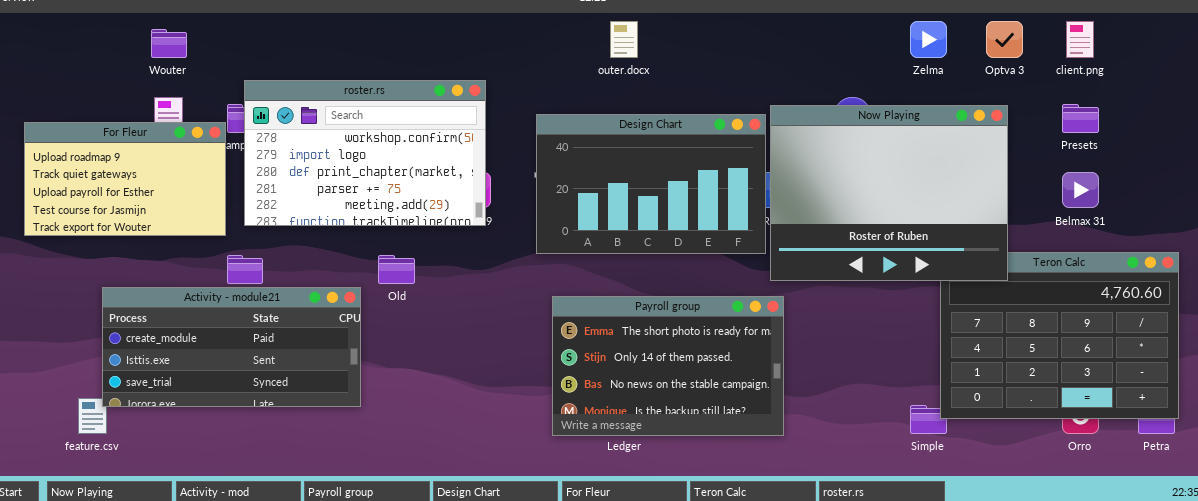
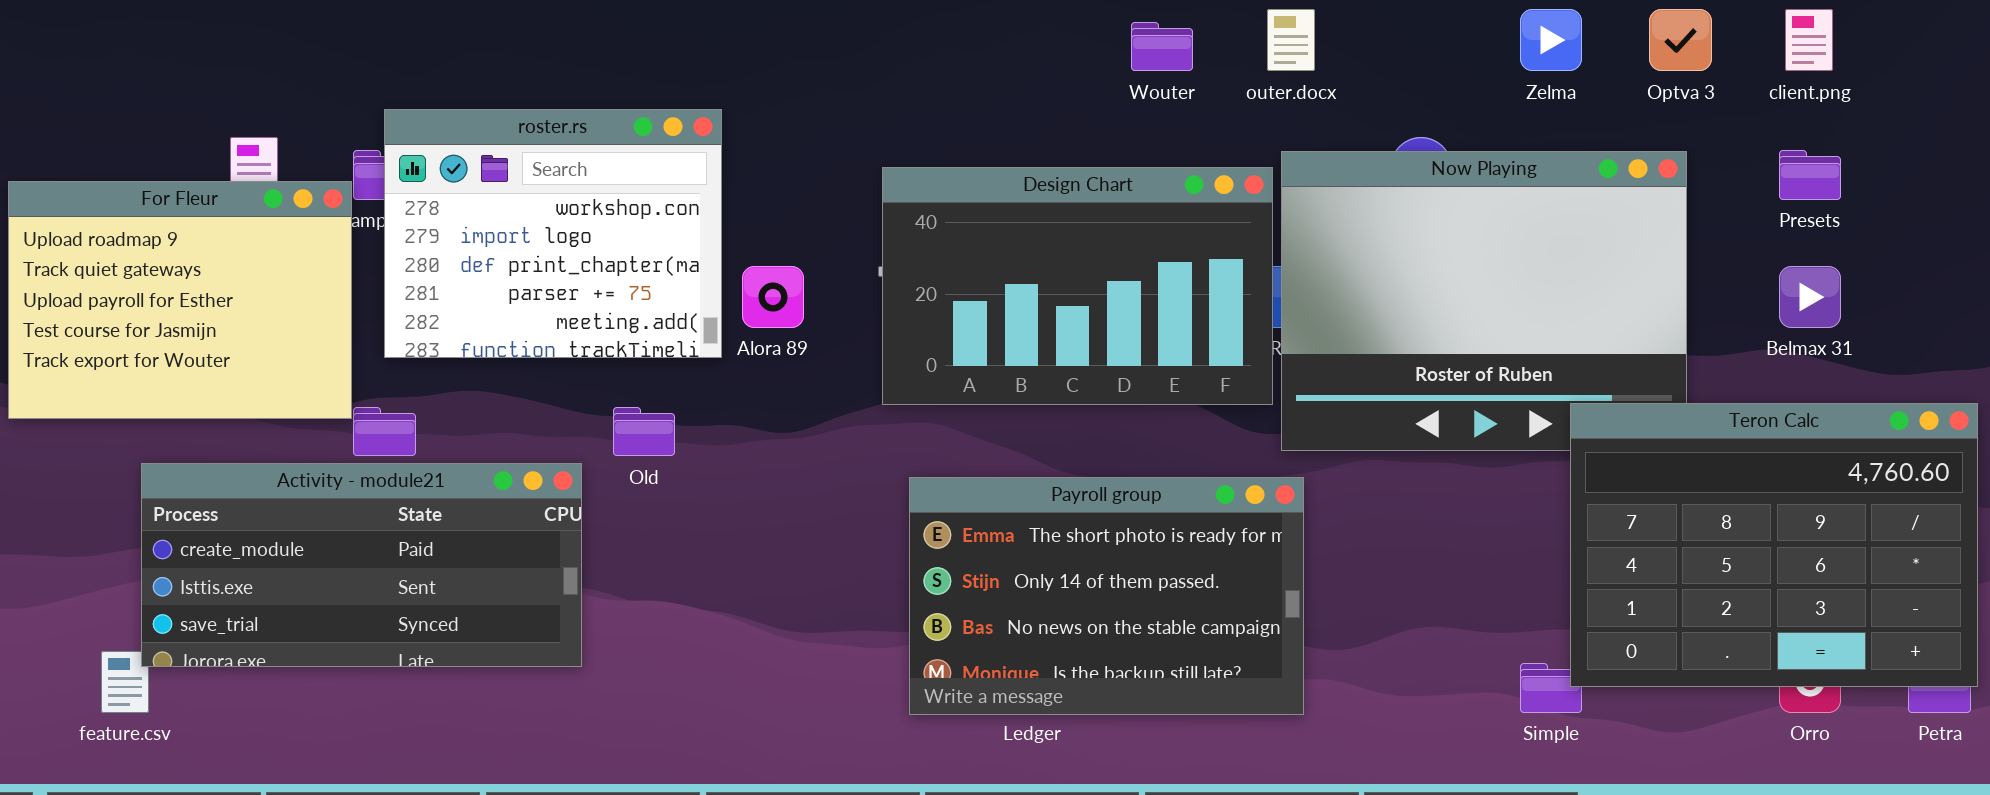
outer.docx: [610,21,638,58] -> [1267,9,1315,71], moved
Wouter: [151,29,187,58] -> [1131,22,1193,71], moved
roster.rs: [244,80,486,226] -> [384,109,722,358], resized
For Fleur: [24,122,226,236] -> [8,181,352,419], resized
Teron Calc: [940,252,1179,419] -> [1570,403,1978,687], raised

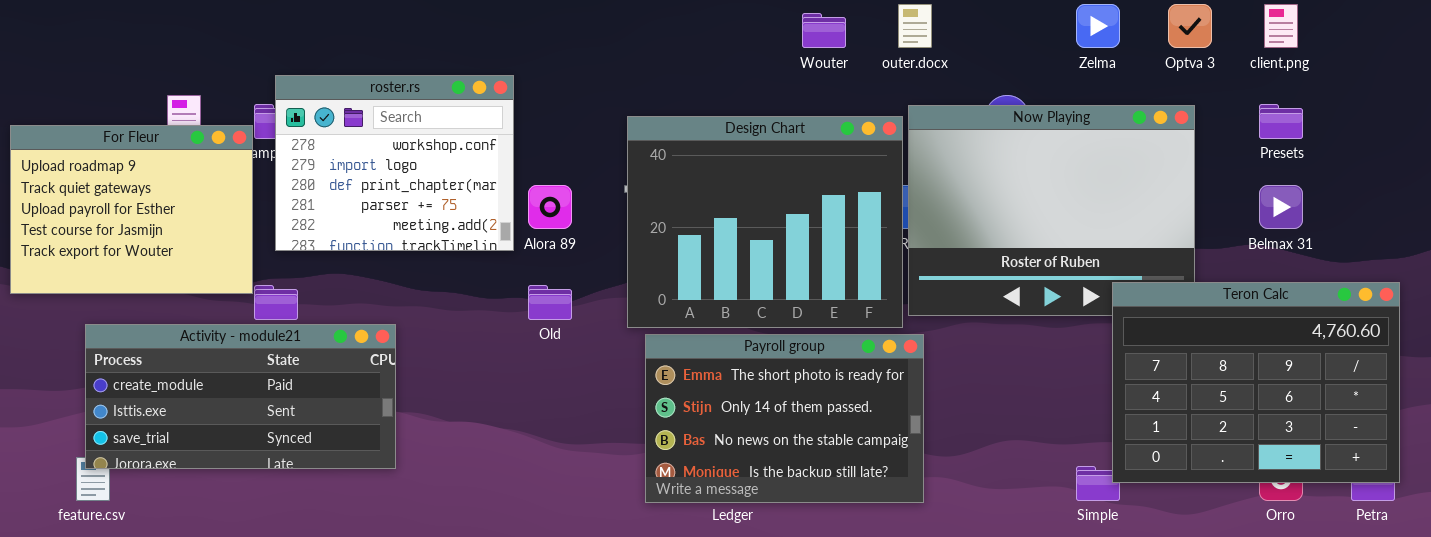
Design Chart: [882,167,1273,405] -> [627,116,903,328], resized
Old: [613,407,675,456] -> [528,285,572,320], moved
Activity - module21: [141,463,582,667] -> [85,324,396,469], moved

